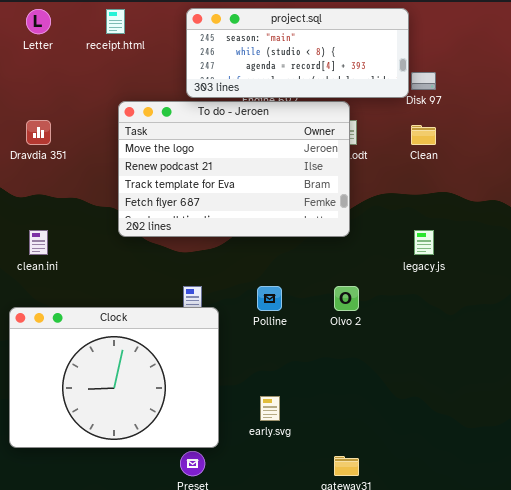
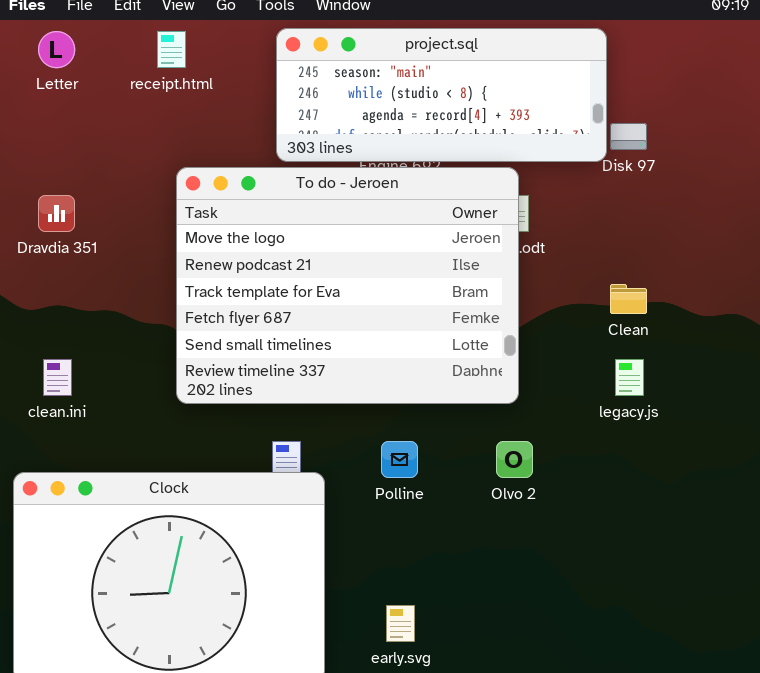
To do - Jeroen: [118,101,350,237] -> [176,167,519,404], resized
Clean: [411,125,436,145] -> [610,284,647,314], moved

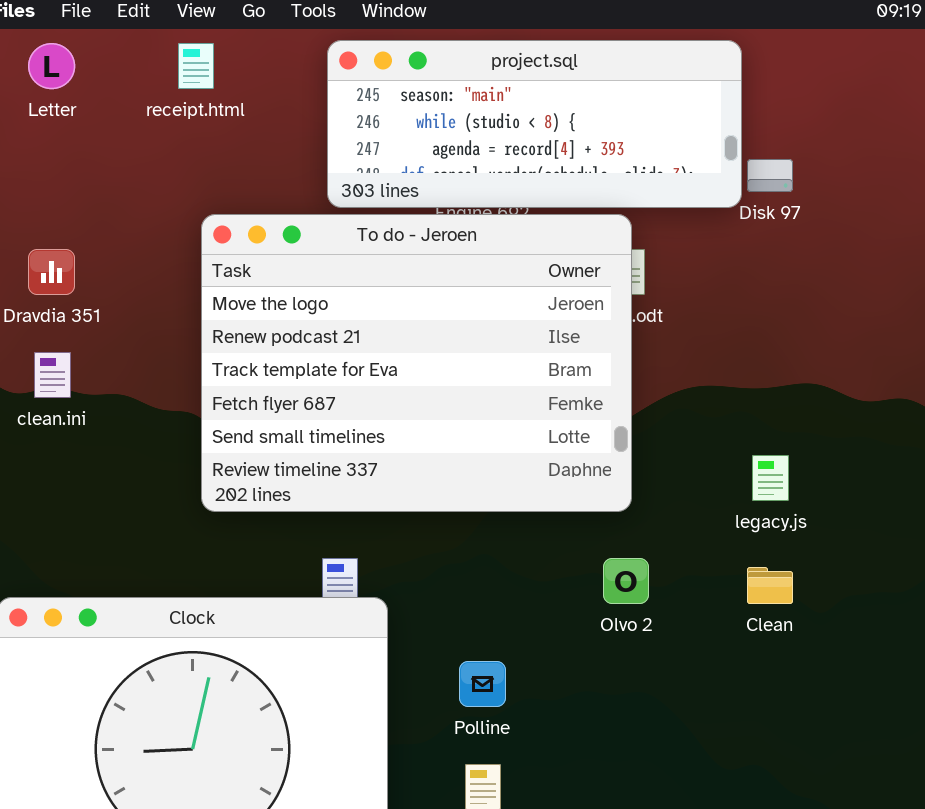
Clean: [610,284,647,314] -> [747,567,793,604], moved
clean.ini: [43,359,72,396] -> [34,352,71,398], moved
Polline: [381,441,418,478] -> [459,661,506,707], moved

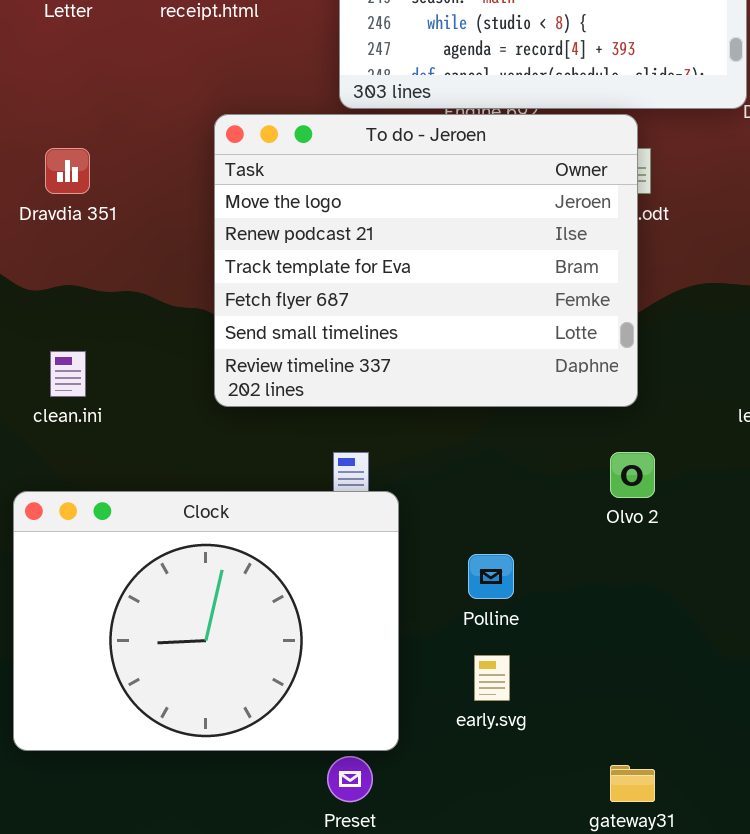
clean.ini: [34,352,71,398] -> [50,351,86,397], moved

